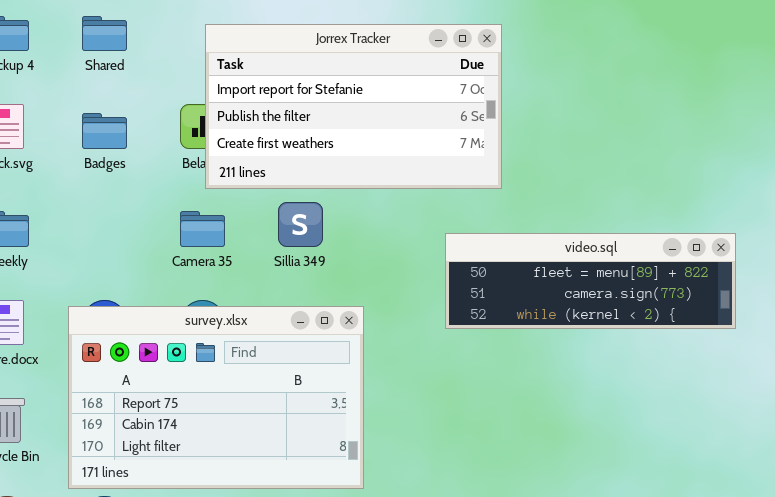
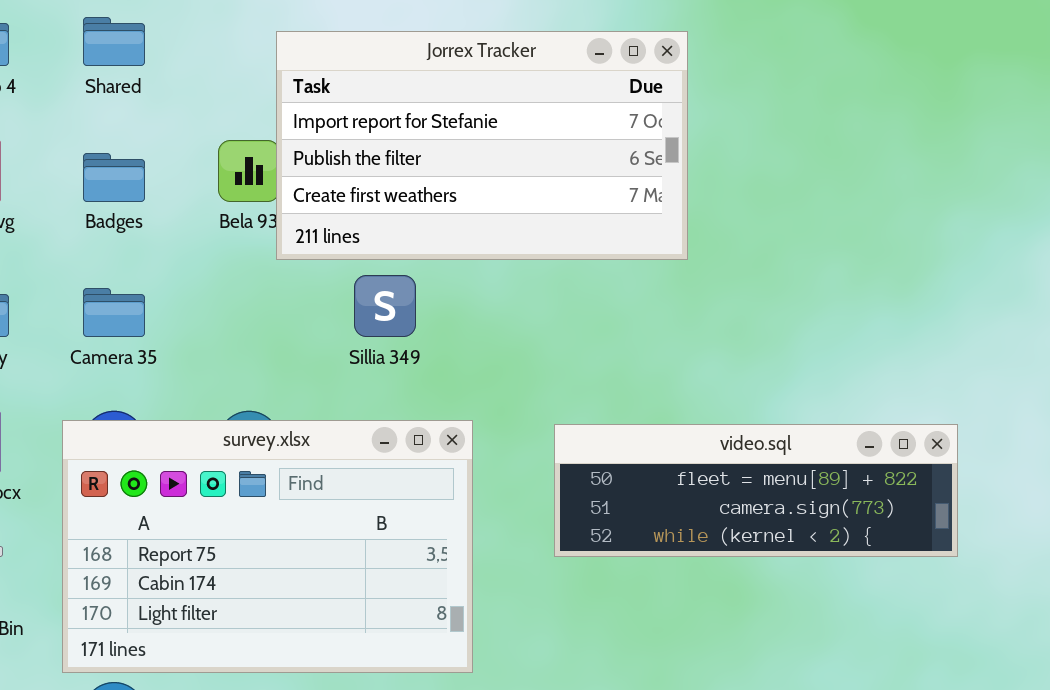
Jorrex Tracker: [205,24,502,189] -> [276,31,688,260], moved
Camera 35: [180,211,225,247] -> [83,288,145,337], moved
video.sql: [445,233,736,329] -> [554,424,958,557], moved

